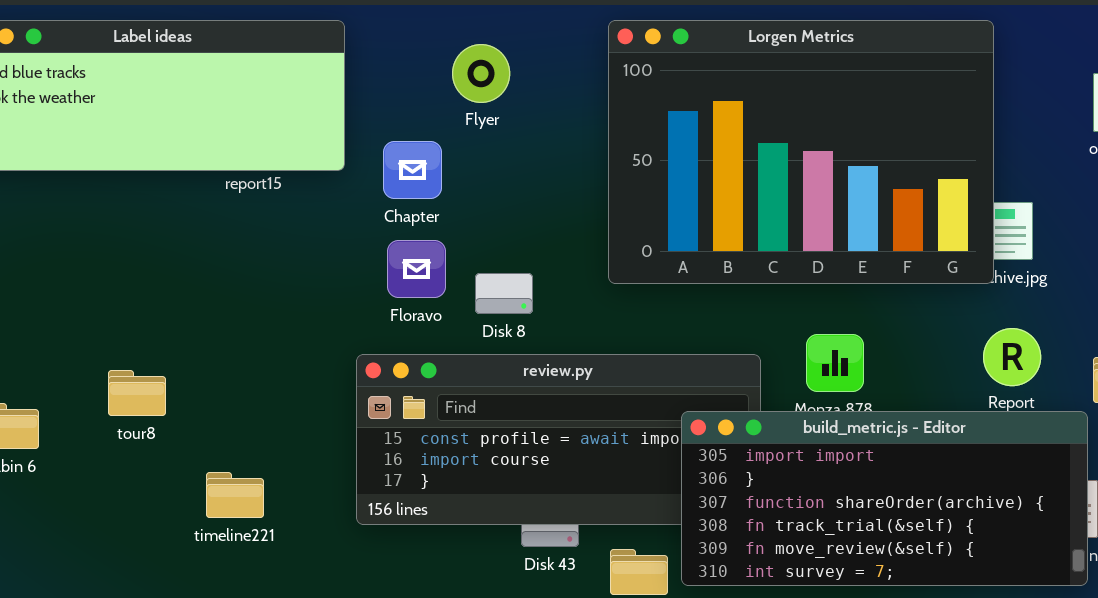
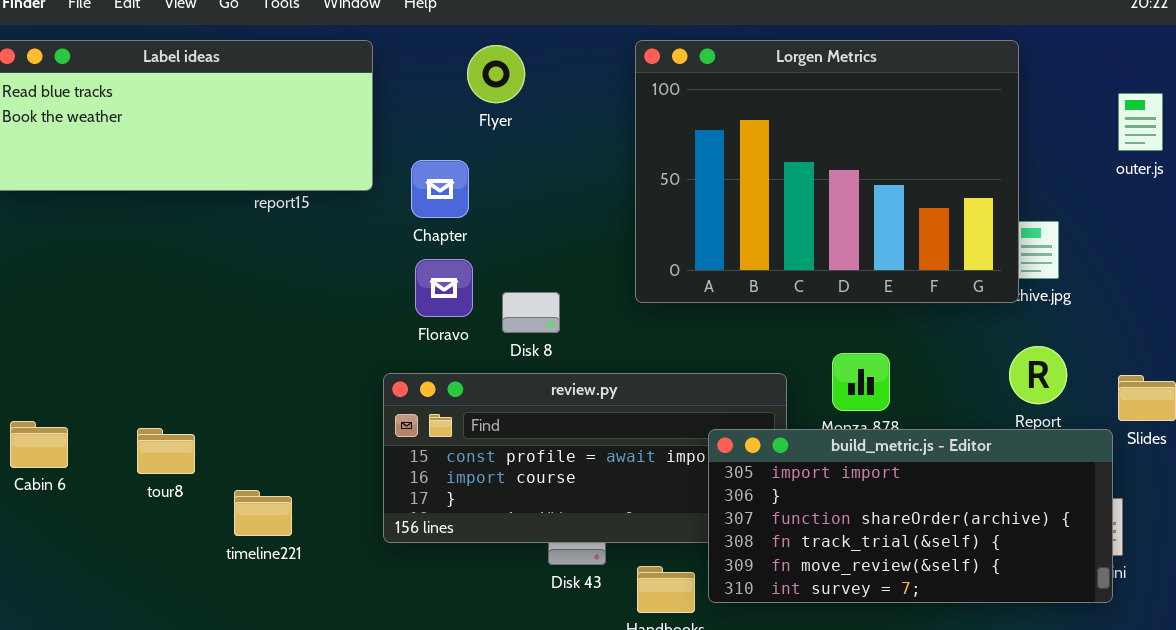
Flyer: [452,44,510,103] -> [467,45,525,103], moved
tour8: [108,370,166,416] -> [137,428,195,474], moved

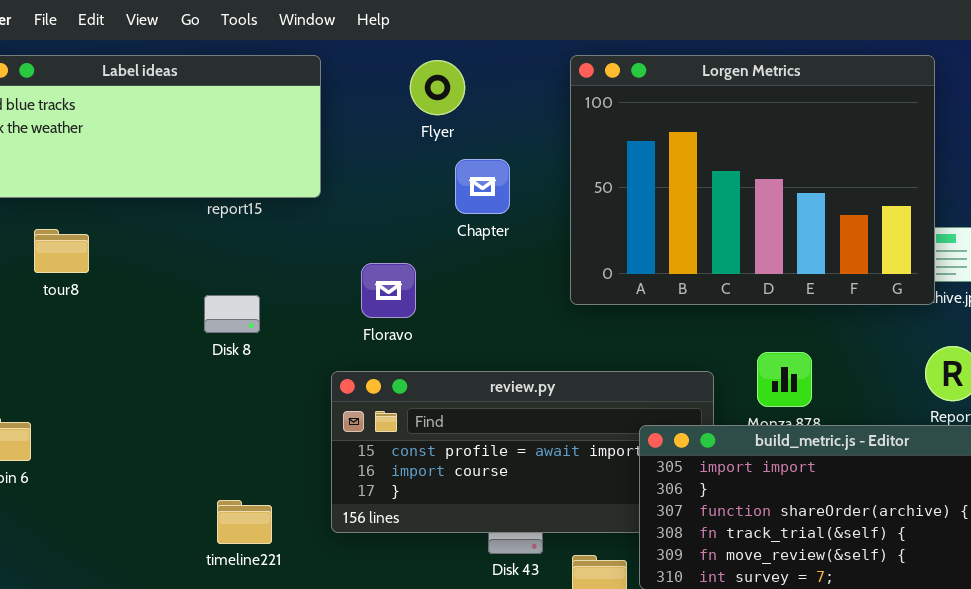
Chapter: [411,160,469,218] -> [455,159,510,214], moved
Disk 8: [502,292,560,333] -> [204,295,260,333], moved
tour8: [137,428,195,474] -> [34,229,89,273], moved
timeline221: [234,490,292,536] -> [217,500,272,544], moved

